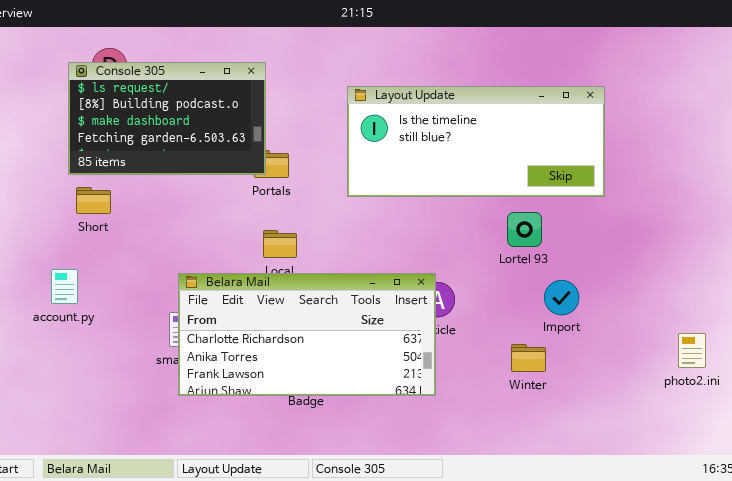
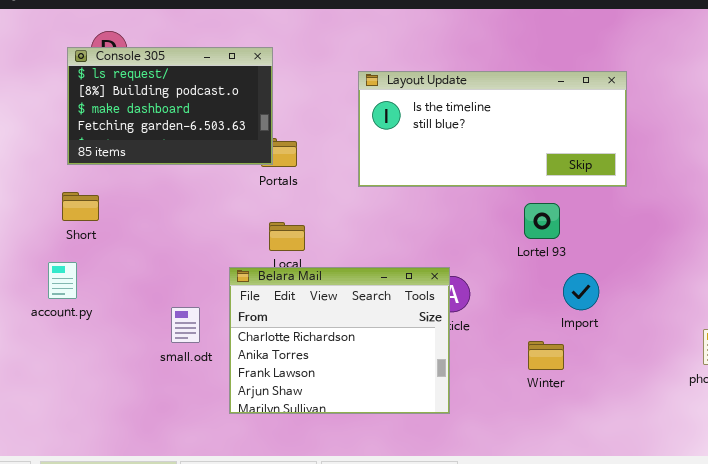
Short: [76,187,111,214] -> [62,192,99,221], moved
Belara Mail: [178,273,436,396] -> [229,267,450,414], resized

